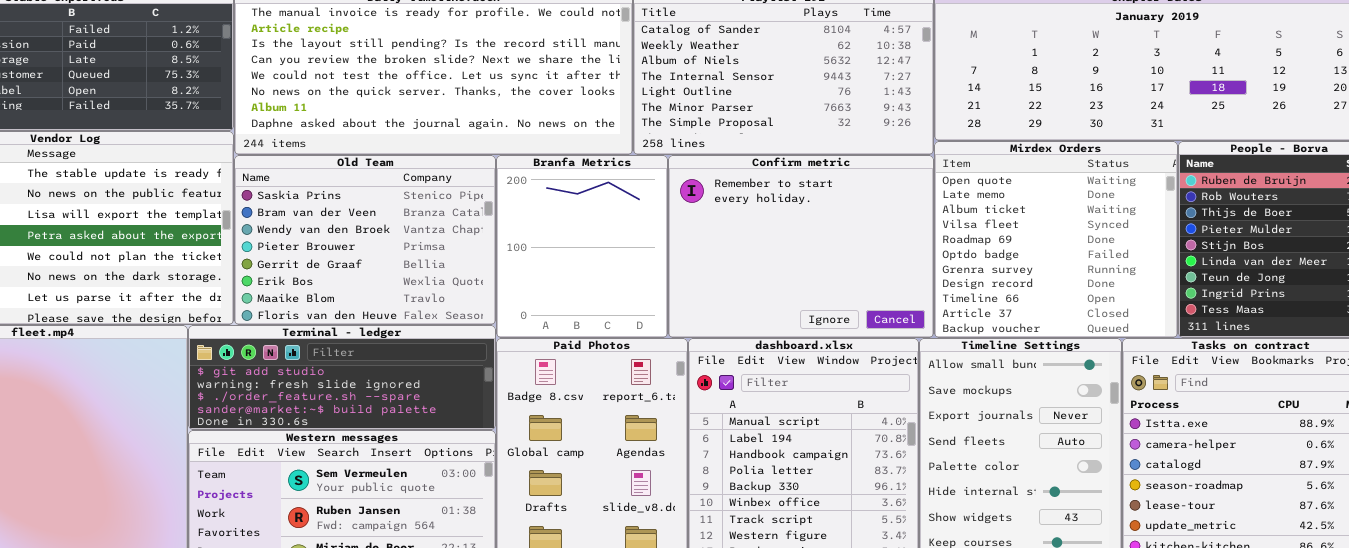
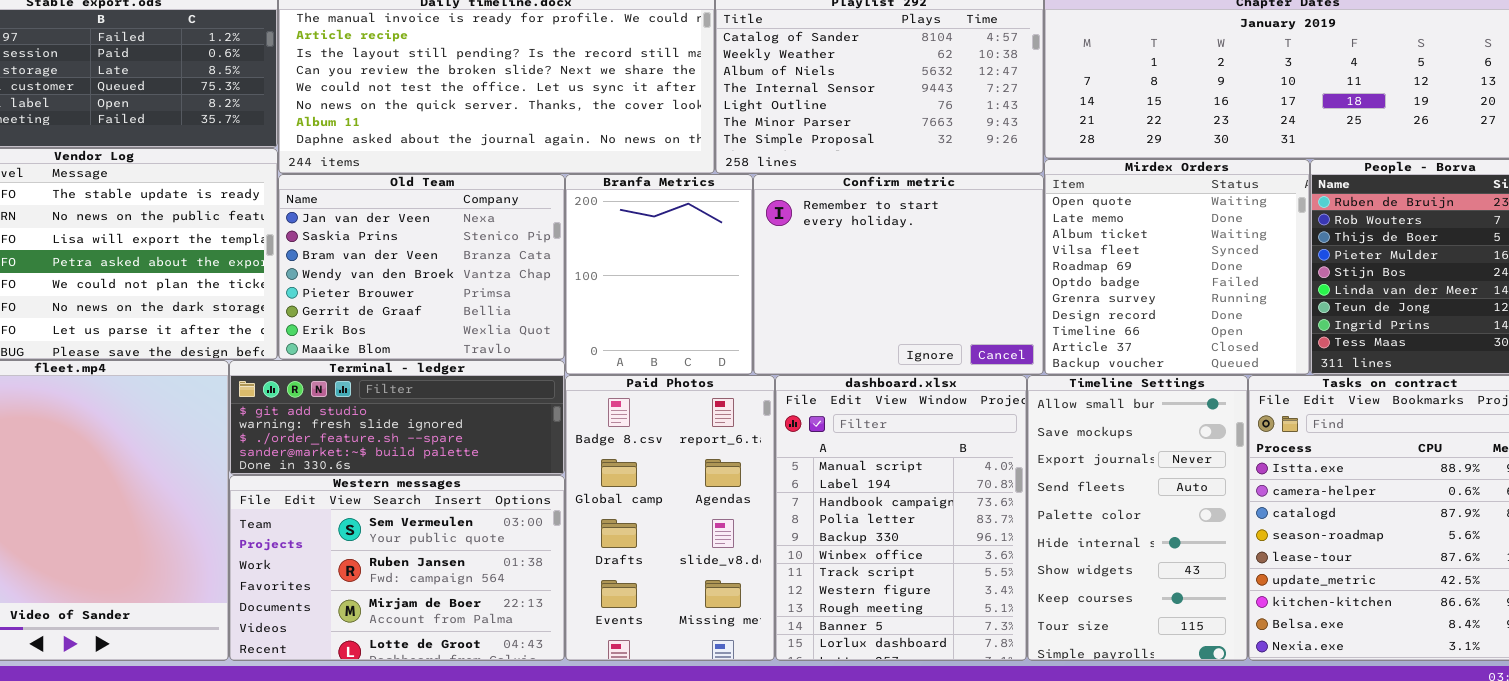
Old Team: [234,155,496,325] -> [278,174,565,360], scrolled up 1 row

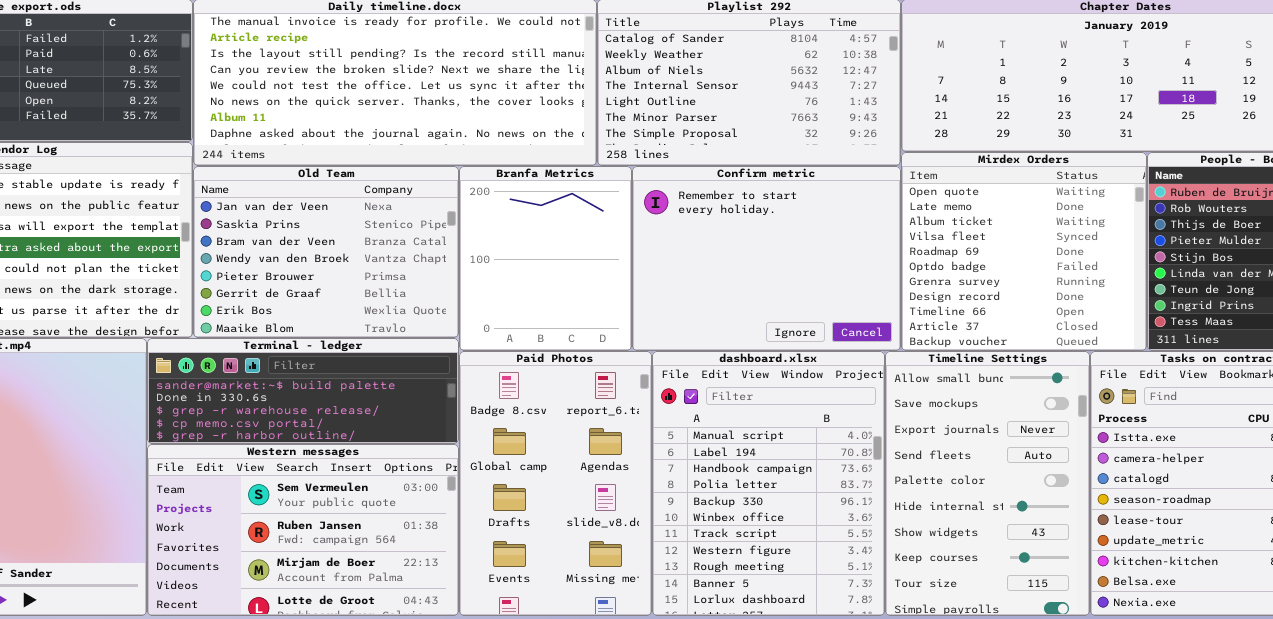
Terminal - ledger: [229,360,565,475] -> [147,338,459,444], scrolled down 3 rows

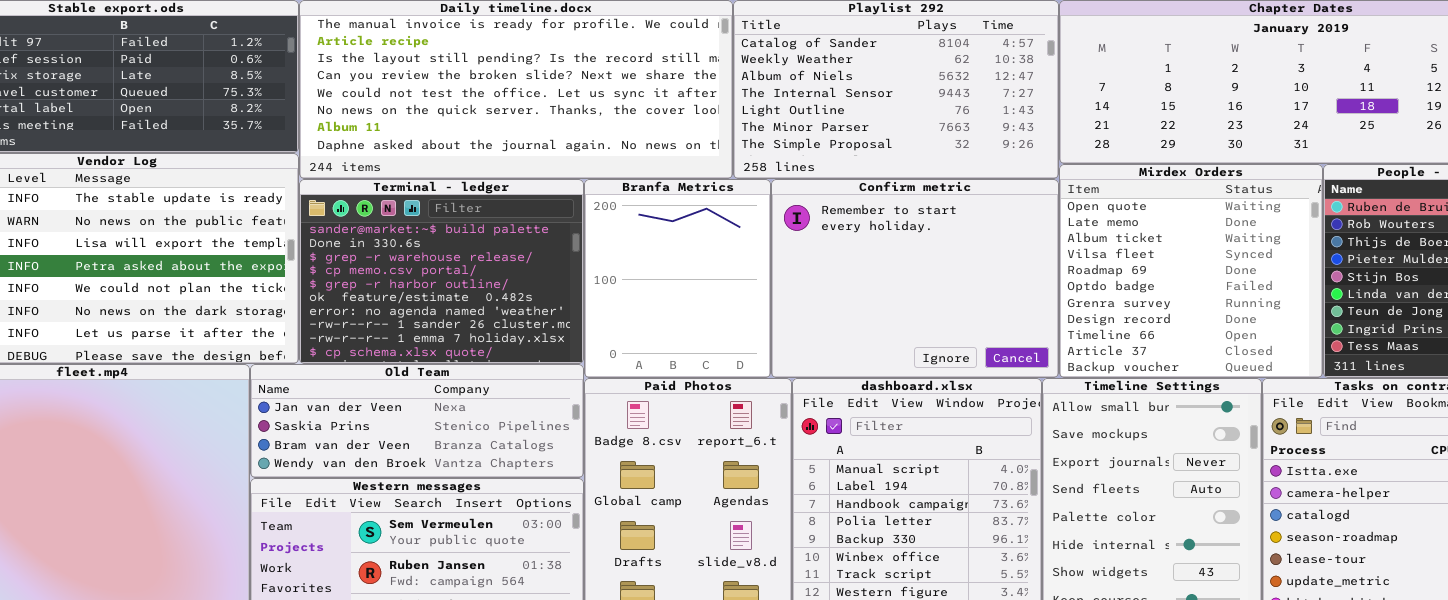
Old Team: [193,166,459,338] -> [250,364,584,478], moved, resized
Terminal - ledger: [147,338,459,444] -> [299,179,584,364], moved, resized

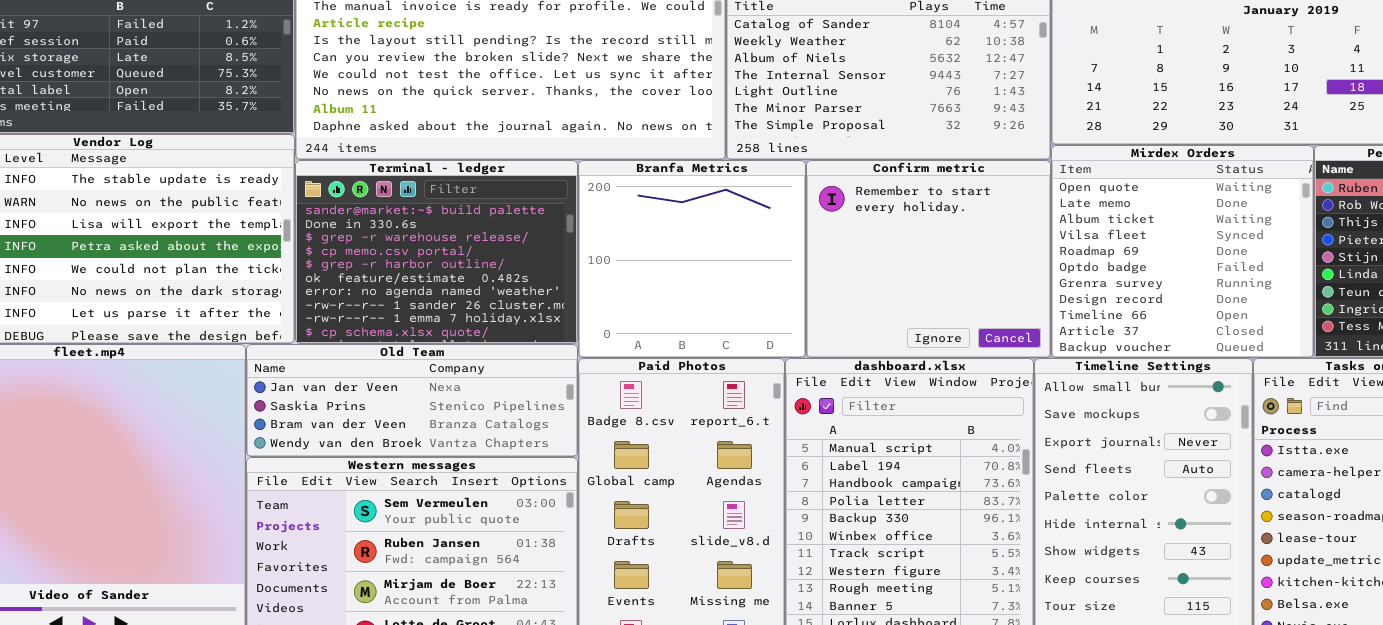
Branfa Metrics: [584,179,771,378] -> [578,160,806,358], resized
Confirm metric: [771,179,1059,378] -> [806,160,1051,358], resized

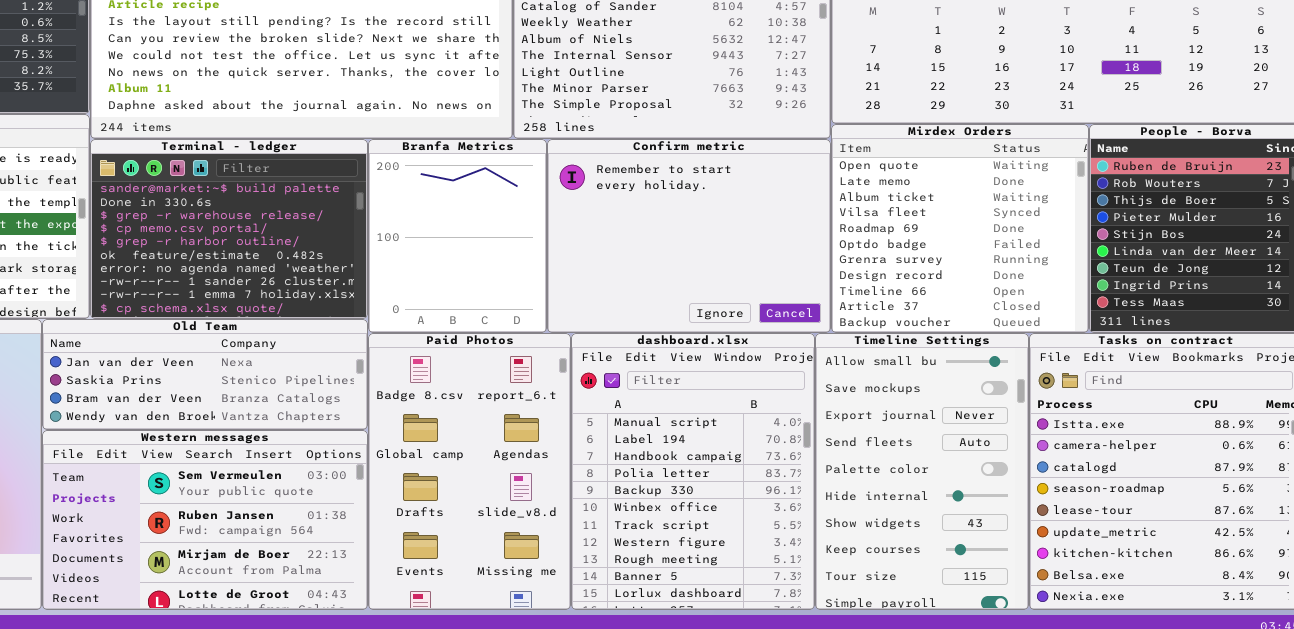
Branfa Metrics: [578,160,806,358] -> [368,139,547,333], resized
Confirm metric: [806,160,1051,358] -> [547,139,831,333], resized

